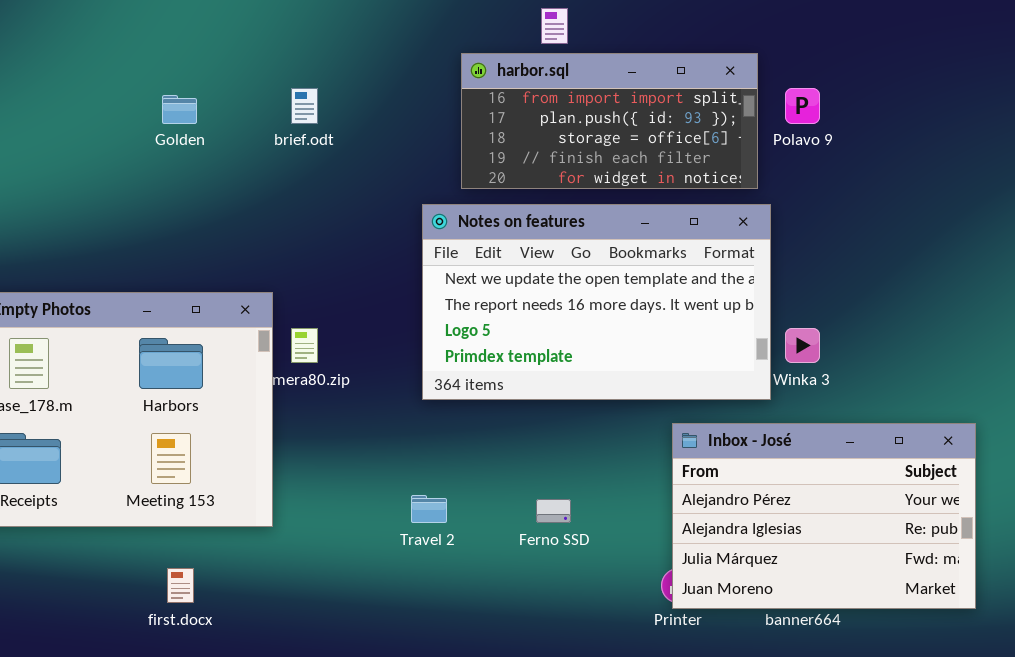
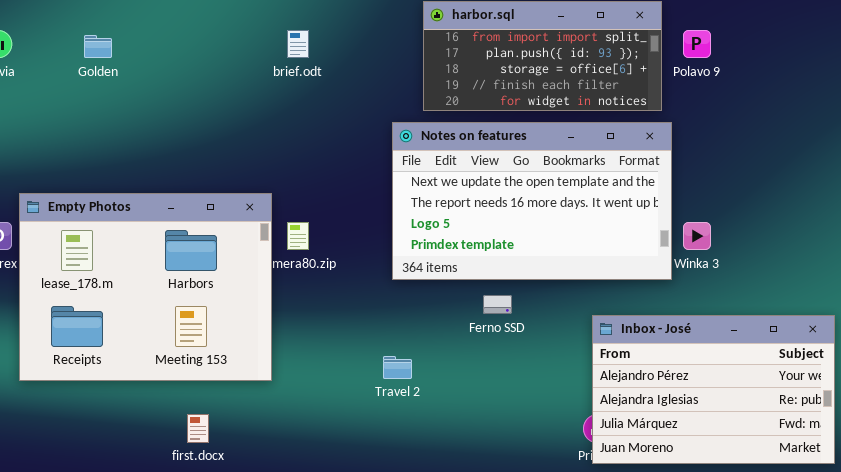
Golden: [162,95,197,124] -> [84,35,112,58], moved
Inbox - José: [672,423,976,609] -> [592,315,835,464], moved
Ferno SSD: [536,499,571,523] -> [483,295,512,314], moved

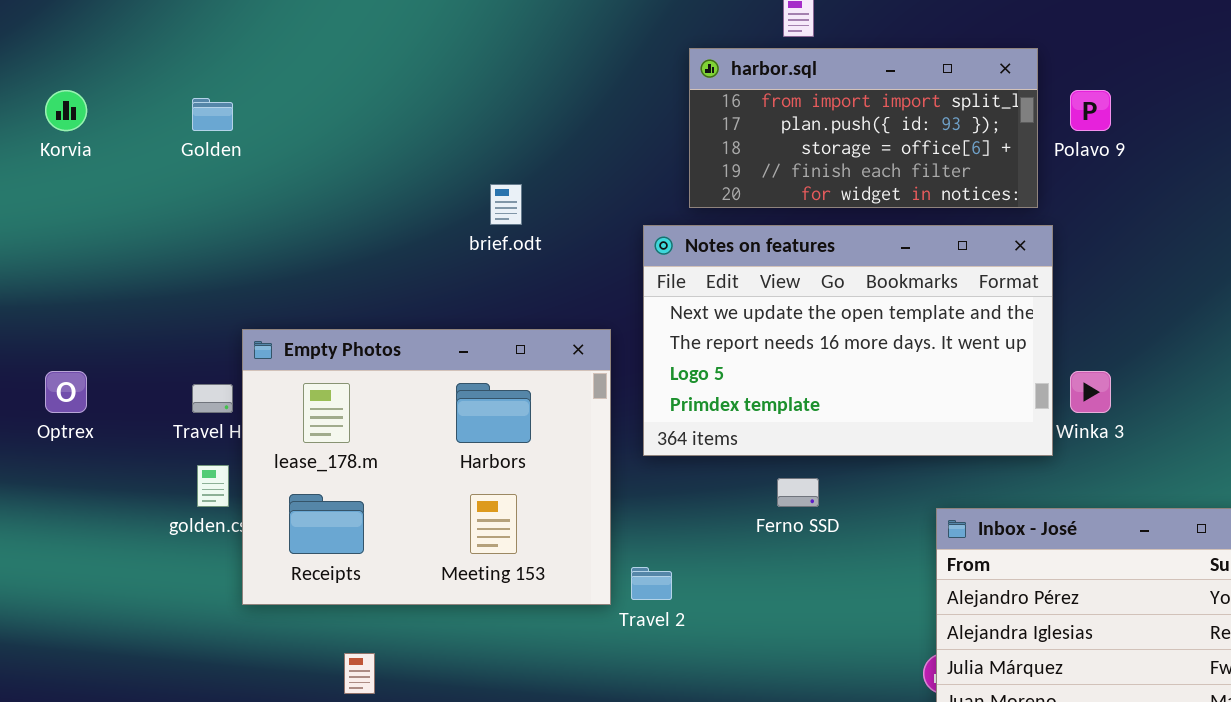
brief.odt: [287,30,309,58] -> [490,184,522,225], moved
Empty Photos: [19,193,272,381] -> [242,329,611,605], moved

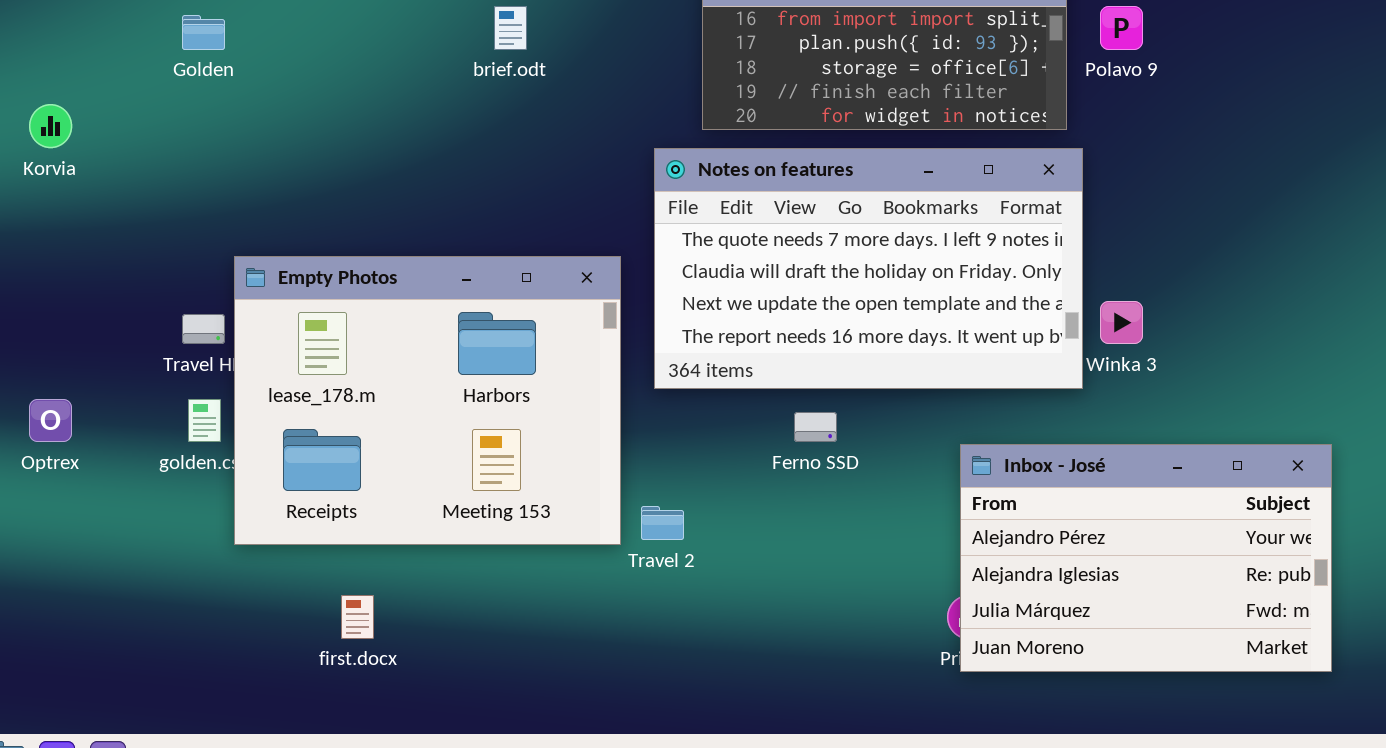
Korvia: [45,90,87,131] -> [29,104,72,148], moved
brief.odt: [490,184,522,225] -> [494,6,527,50], moved
Notes on features: [643,225,1053,456] -> [654,148,1083,389], scrolled up 2 rows
Optrex: [45,371,87,413] -> [29,399,72,442], moved

